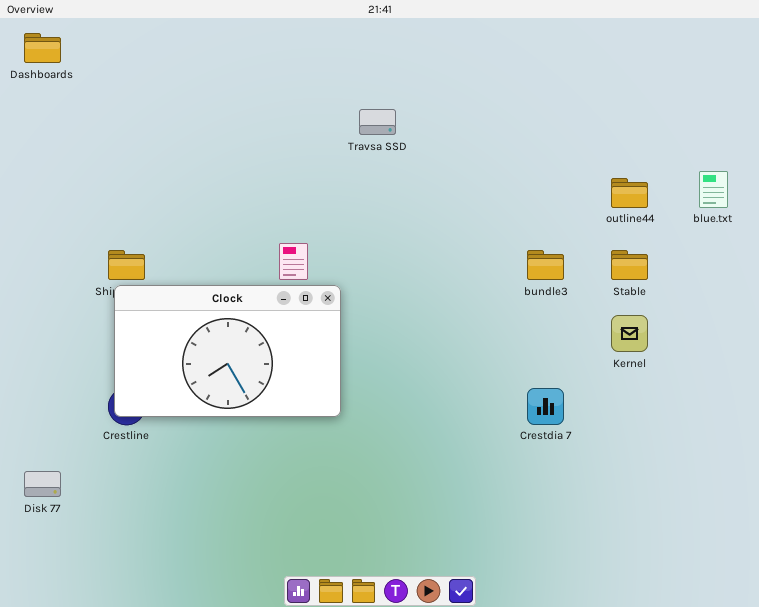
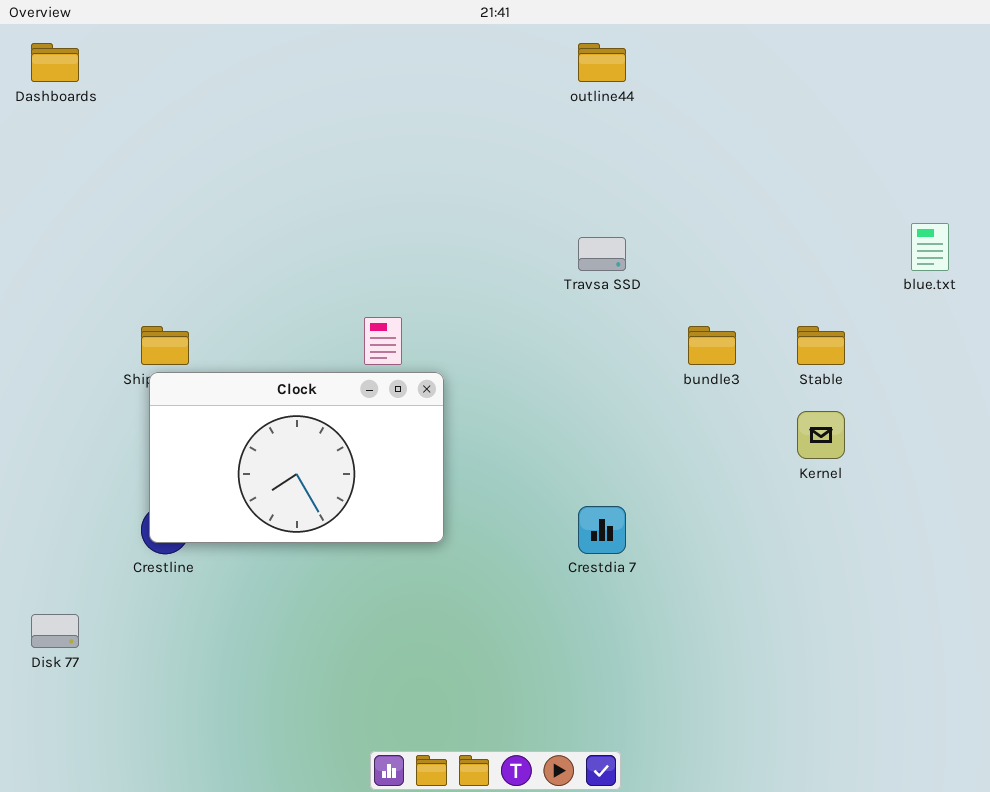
Travsa SSD: [359,109,396,135] -> [578,237,626,271], moved
outline44: [611,178,648,208] -> [578,43,626,82], moved
Crestdia 7: [527,388,564,425] -> [578,506,626,554], moved

